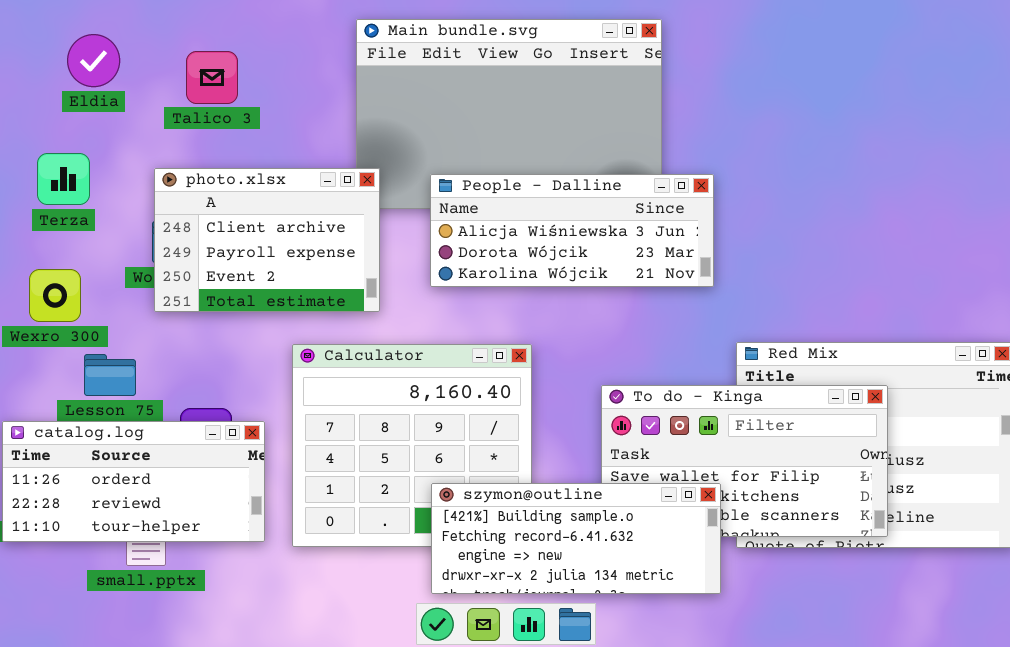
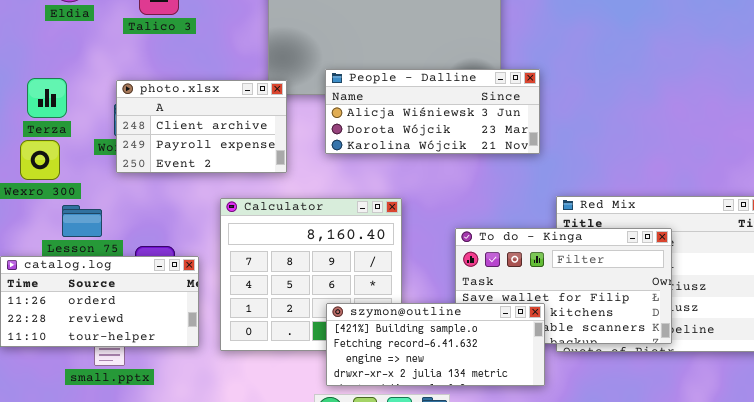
Terza: [37,153,90,205] -> [27,78,67,118], moved
photo.xlsx: [154,168,380,312] -> [116,80,287,173], resized

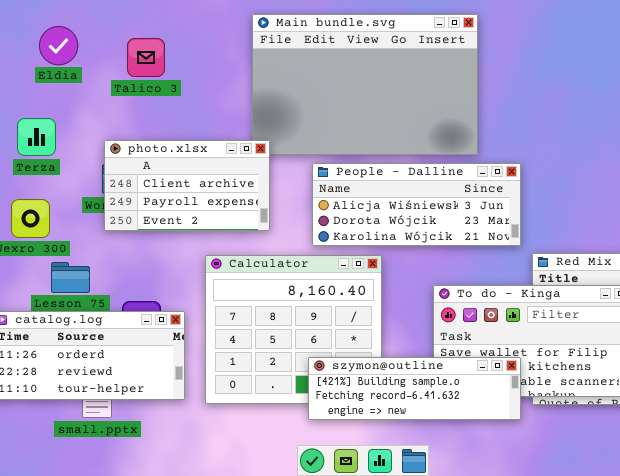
People - Dalline: [325,69,540,154] -> [312,163,521,246], moved
Terza: [27,78,67,118] -> [17,118,56,156], moved
szymon@outline: [326,303,545,386] -> [308,357,521,420], resized

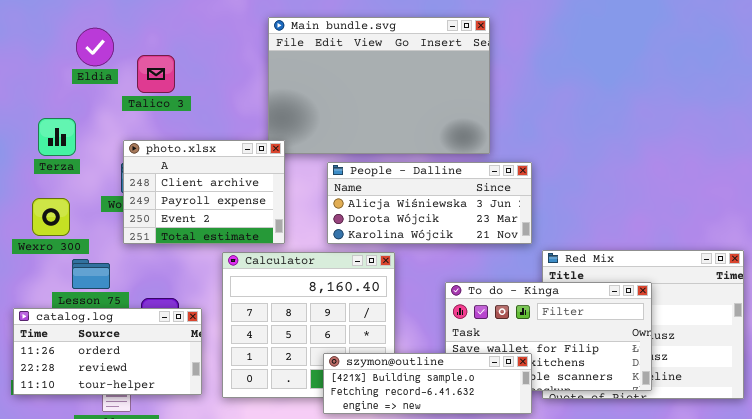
Eldia: [39,26,78,65] -> [76,28,114,66], moved
Talico 3: [127,38,165,77] -> [137,55,175,93], moved
photo.xlsx: [104,140,270,231] -> [123,140,285,244], resized

